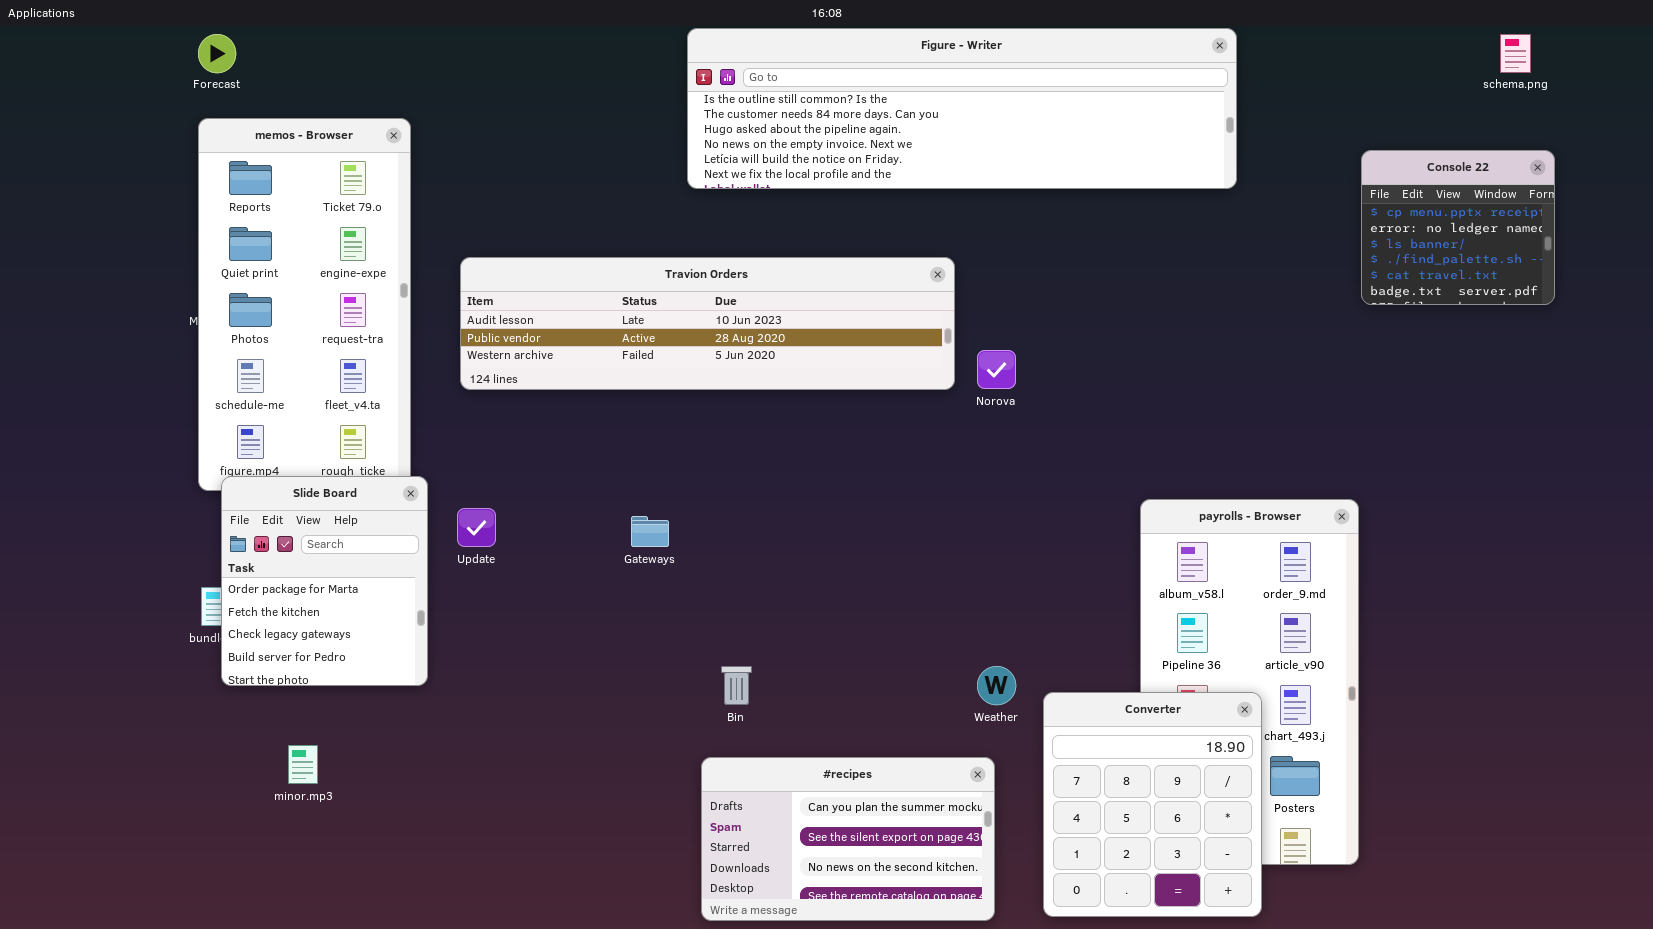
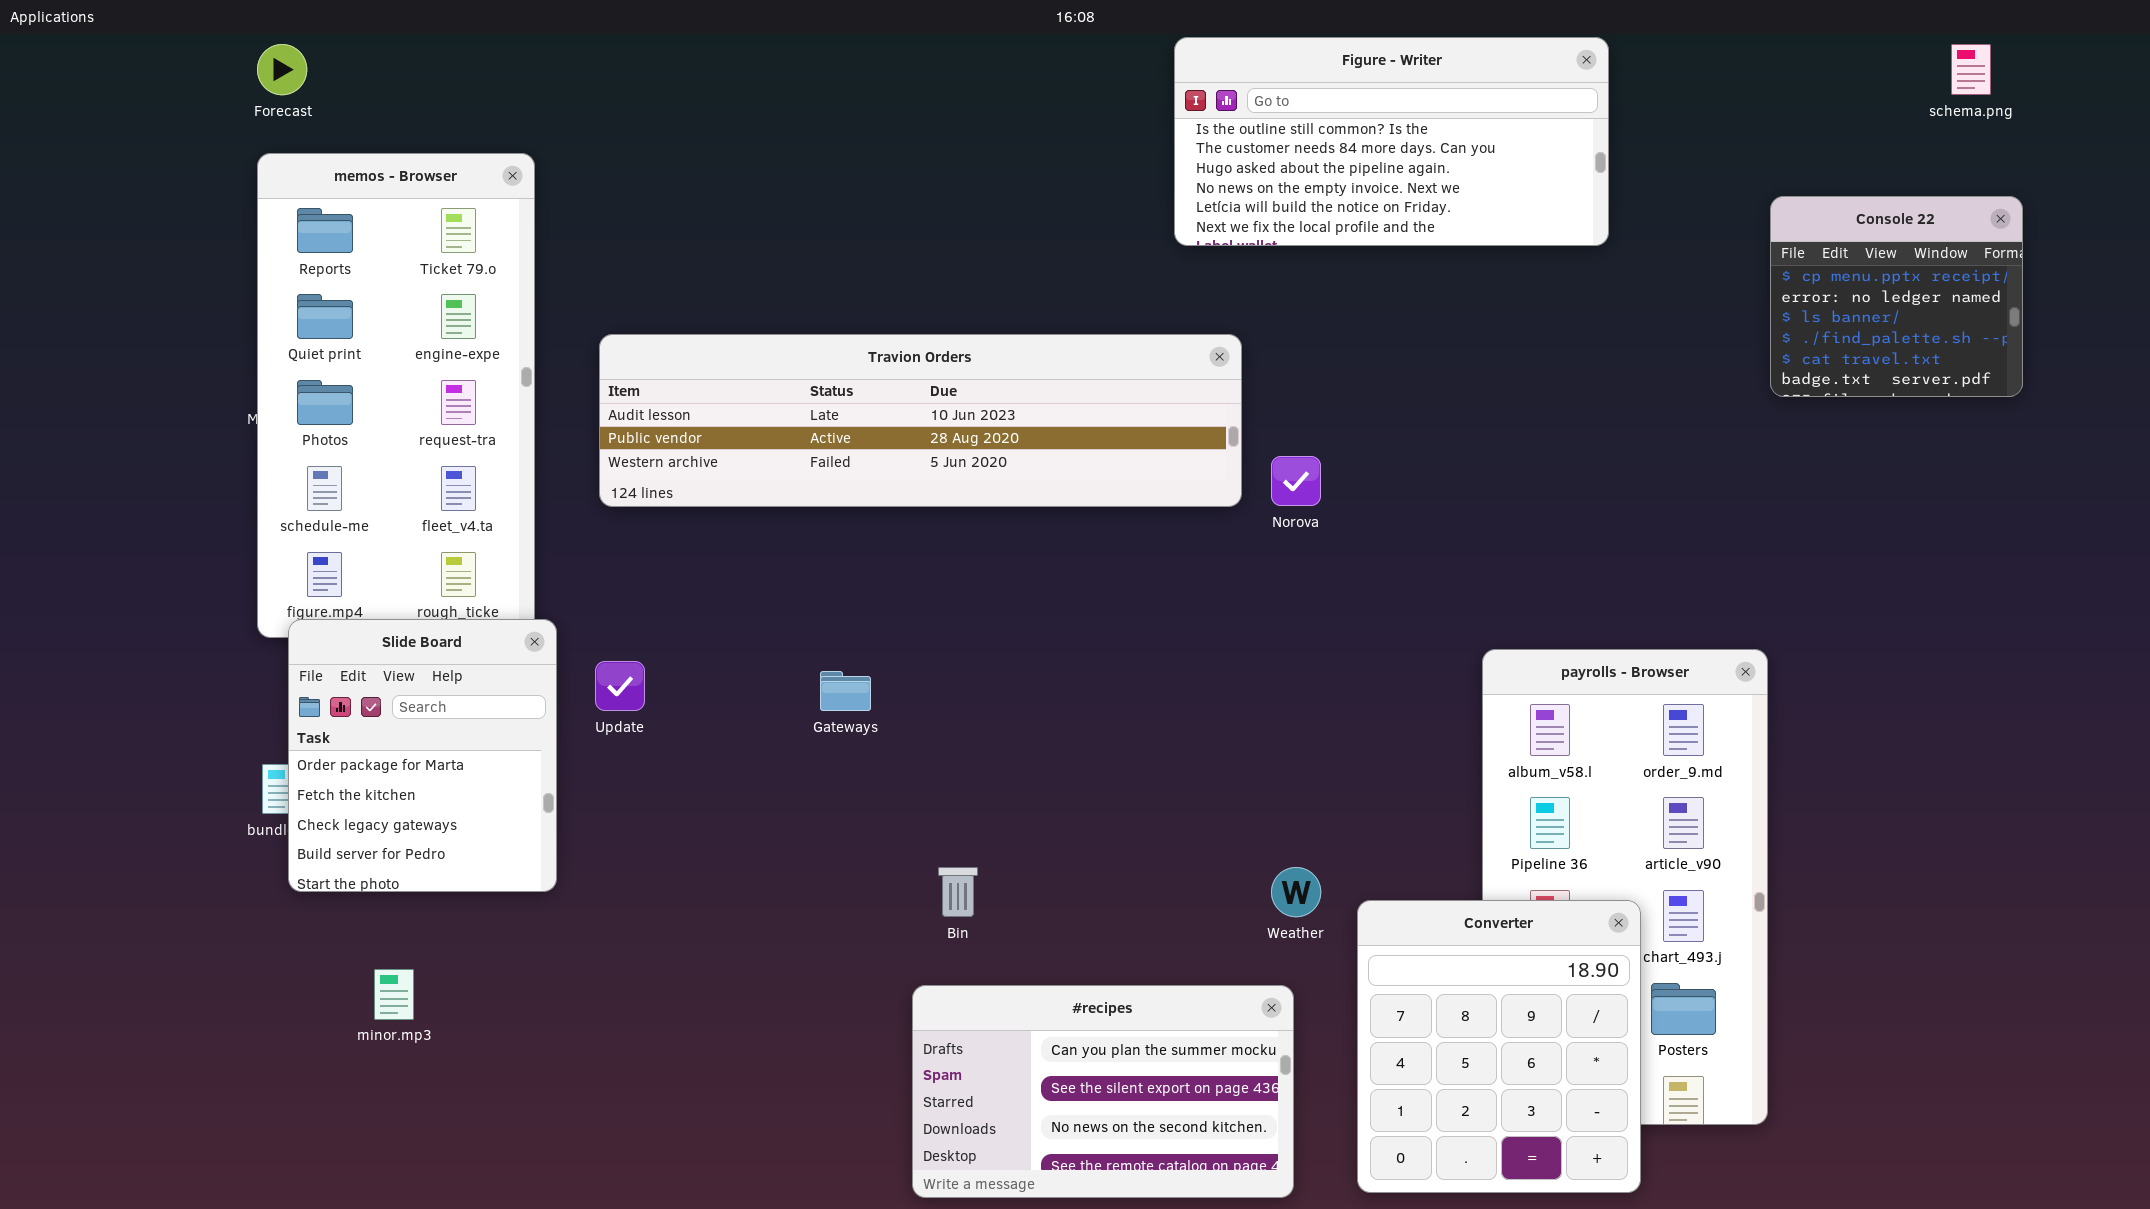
Figure - Writer: [687,28,1237,189] -> [1174,37,1609,246], resized

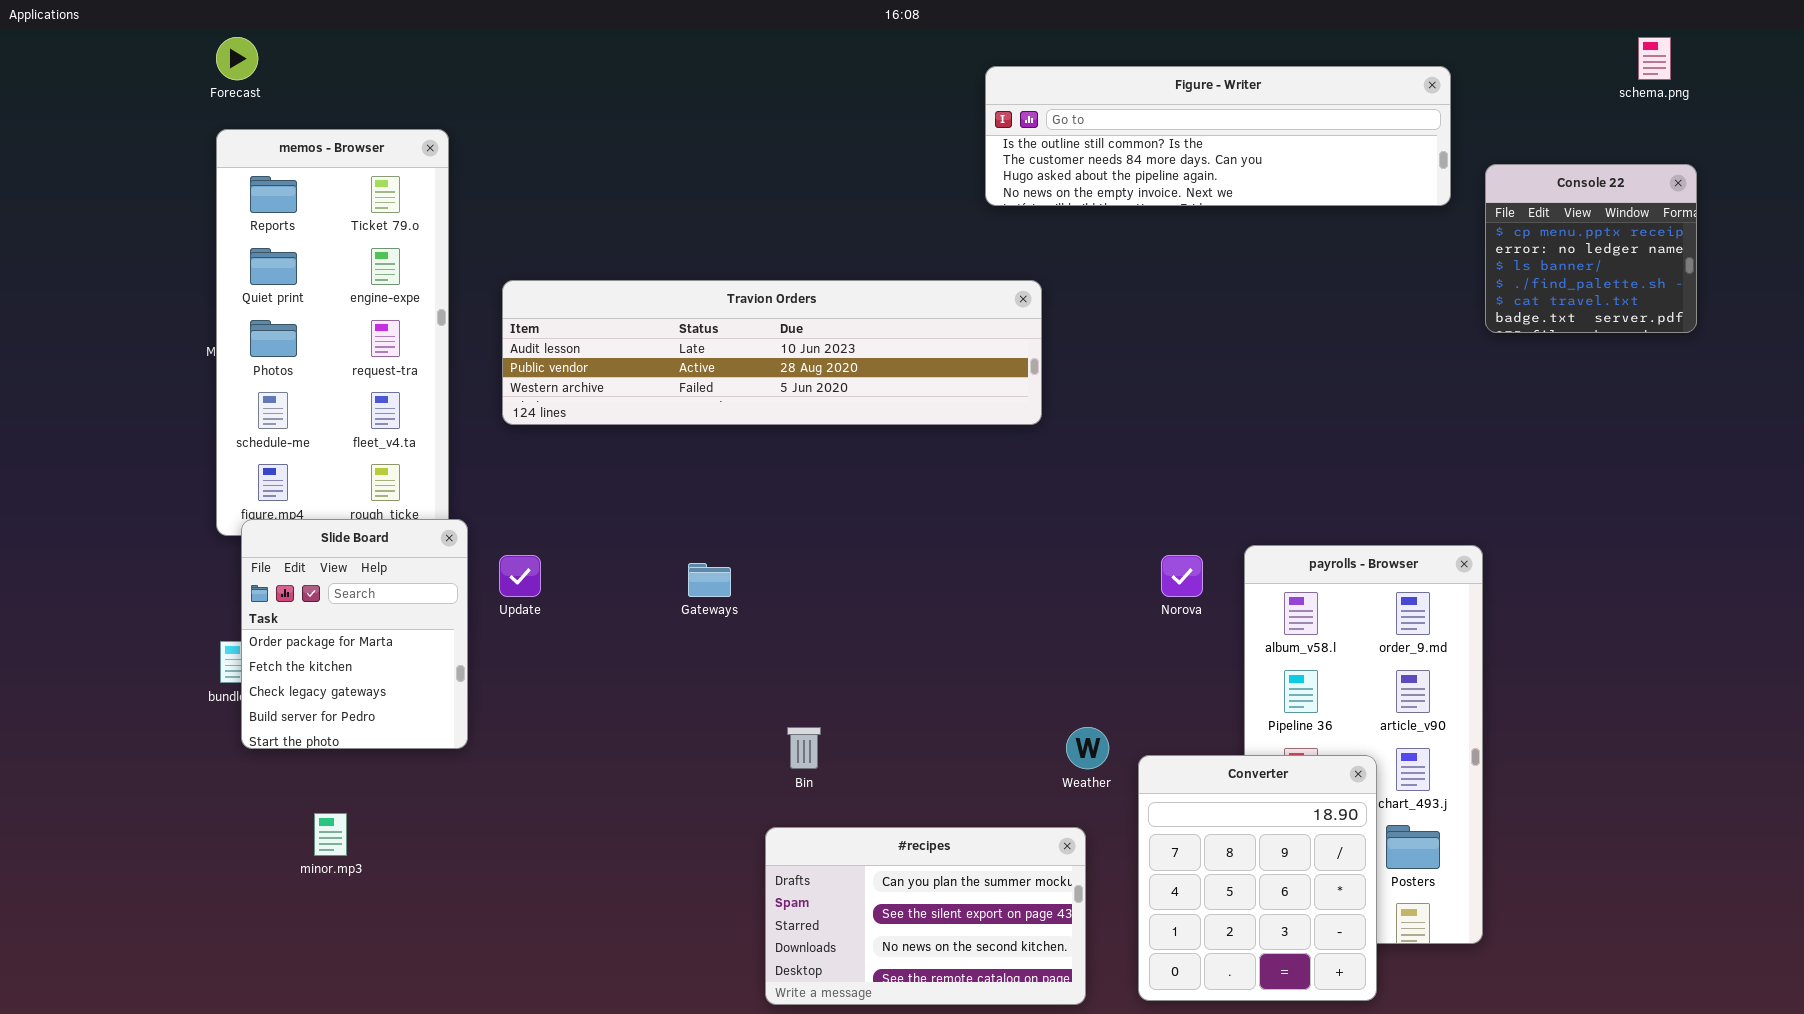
Figure - Writer: [1174,37,1609,246] -> [985,66,1451,206], resized
Norova: [1271,456,1321,506] -> [1161,555,1203,597], moved

